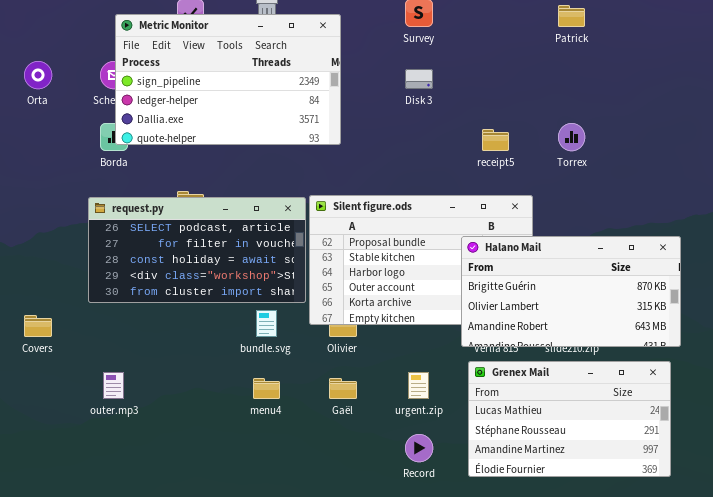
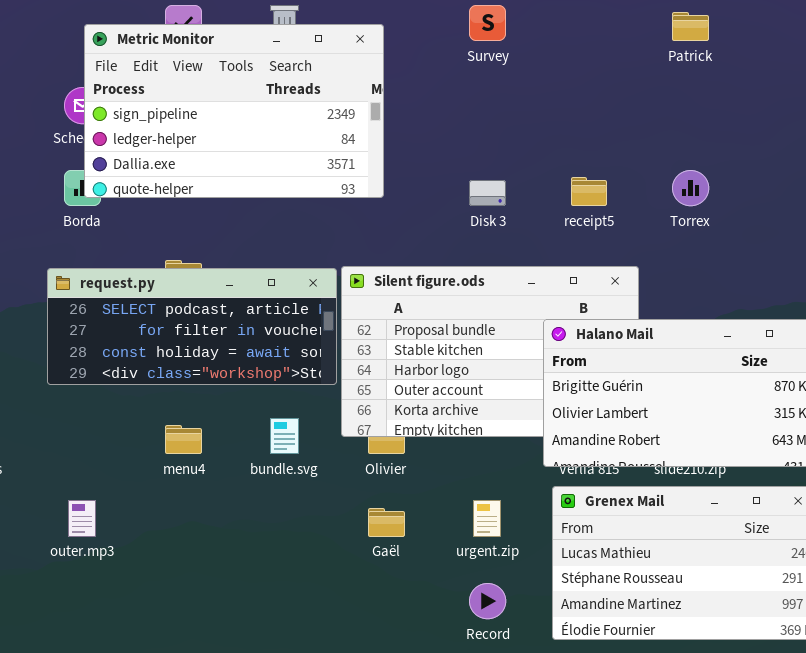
Disk 3: [405,69,433,89] -> [469,180,506,206], moved
request.py: [88,197,306,303] -> [47,268,337,385], resized
menu4: [253,378,280,399] -> [165,425,202,454], moved

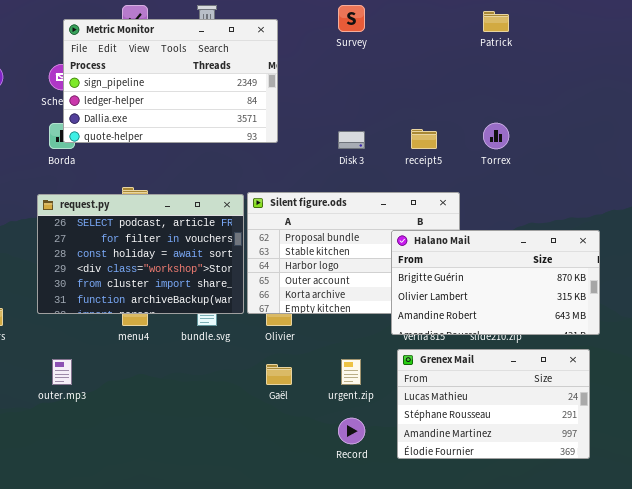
request.py: [47,268,337,385] -> [37,194,244,314], resized

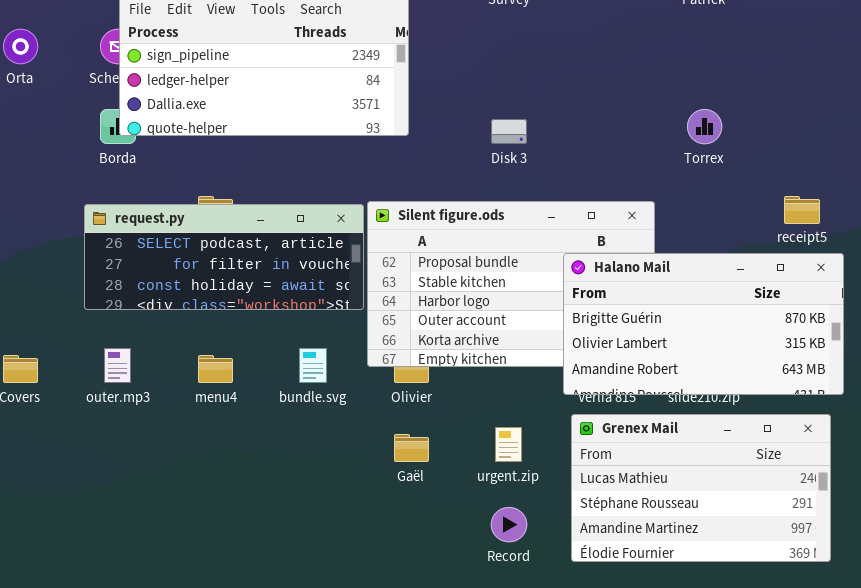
receipt5: [411,129,437,149] -> [784,196,820,224], moved
request.py: [37,194,244,314] -> [84,204,364,310], resized
outer.mp3: [52,359,72,385] -> [104,348,131,383], moved

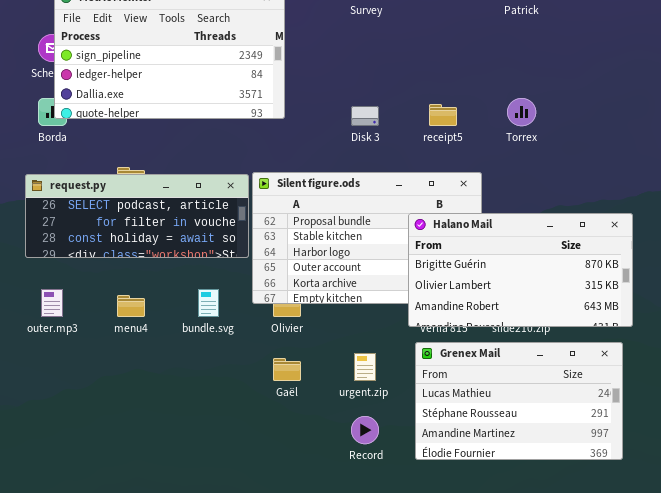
receipt5: [784,196,820,224] -> [429,104,457,126], moved

